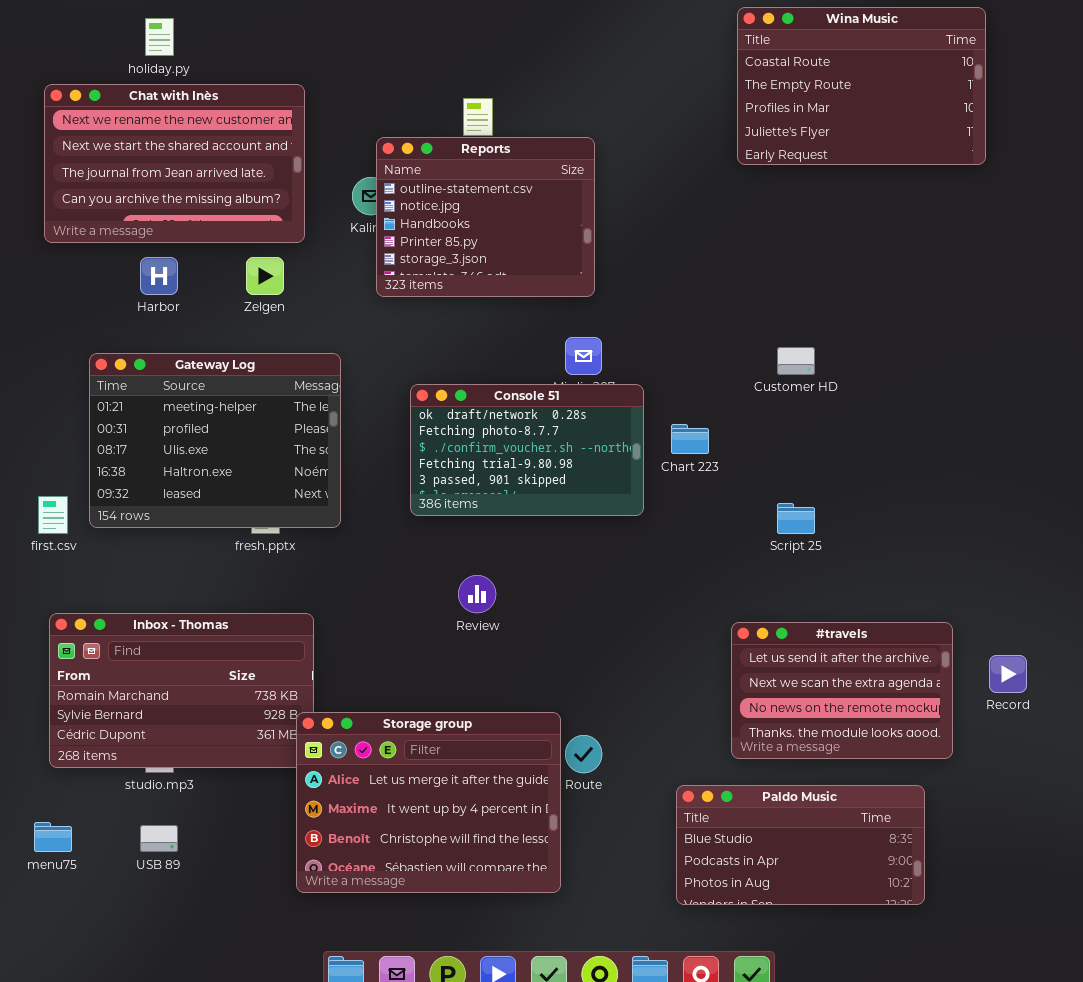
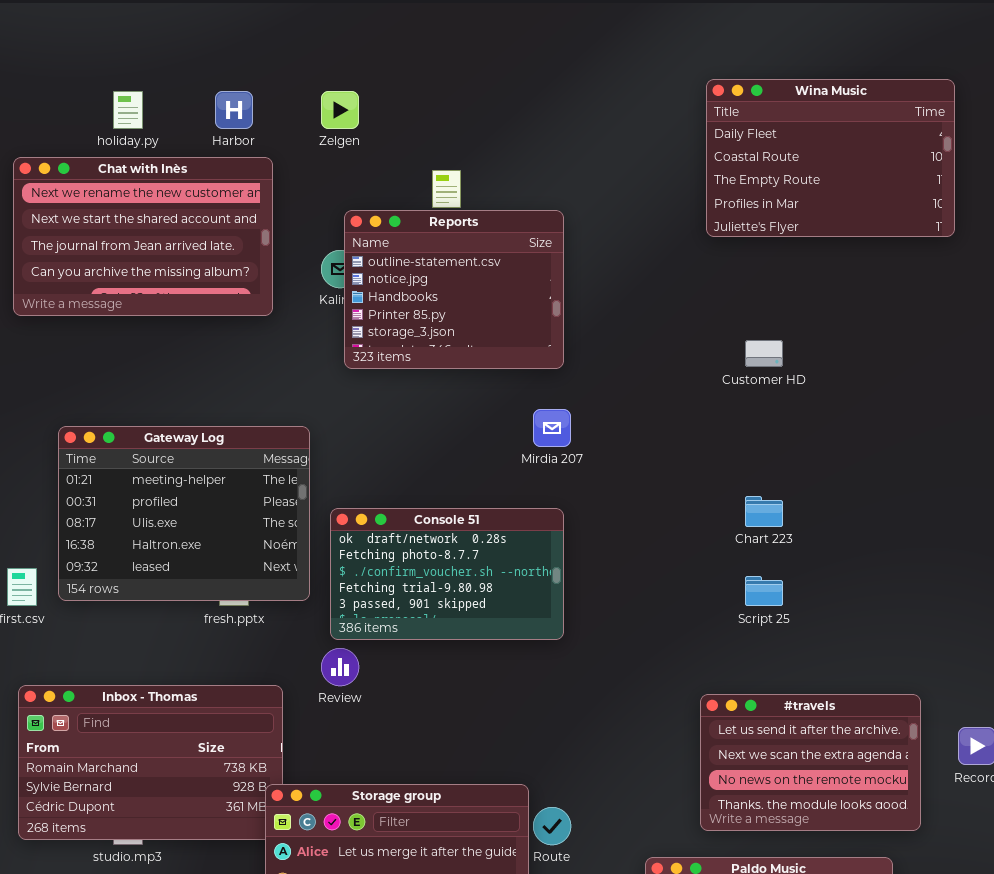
Wina Music: [737,7,986,165] -> [706,79,955,237], scrolled up 1 row
Harbor: [140,257,178,295] -> [215,91,253,129], moved
Zelgen: [246,257,284,295] -> [321,91,359,129], moved
Customer HD: [777,347,815,375] -> [745,340,783,367], moved
Console 51: [410,384,644,516] -> [330,508,564,640], moved
Chart 223: [671,424,709,454] -> [745,496,783,527], moved
Review: [458,575,496,613] -> [321,648,359,686], moved

